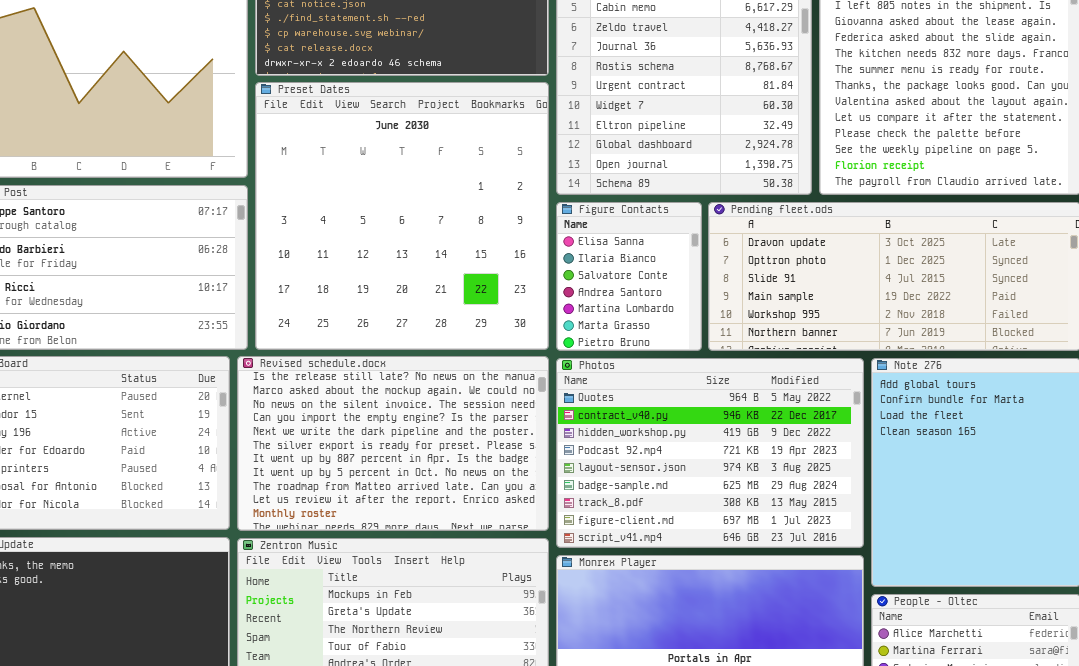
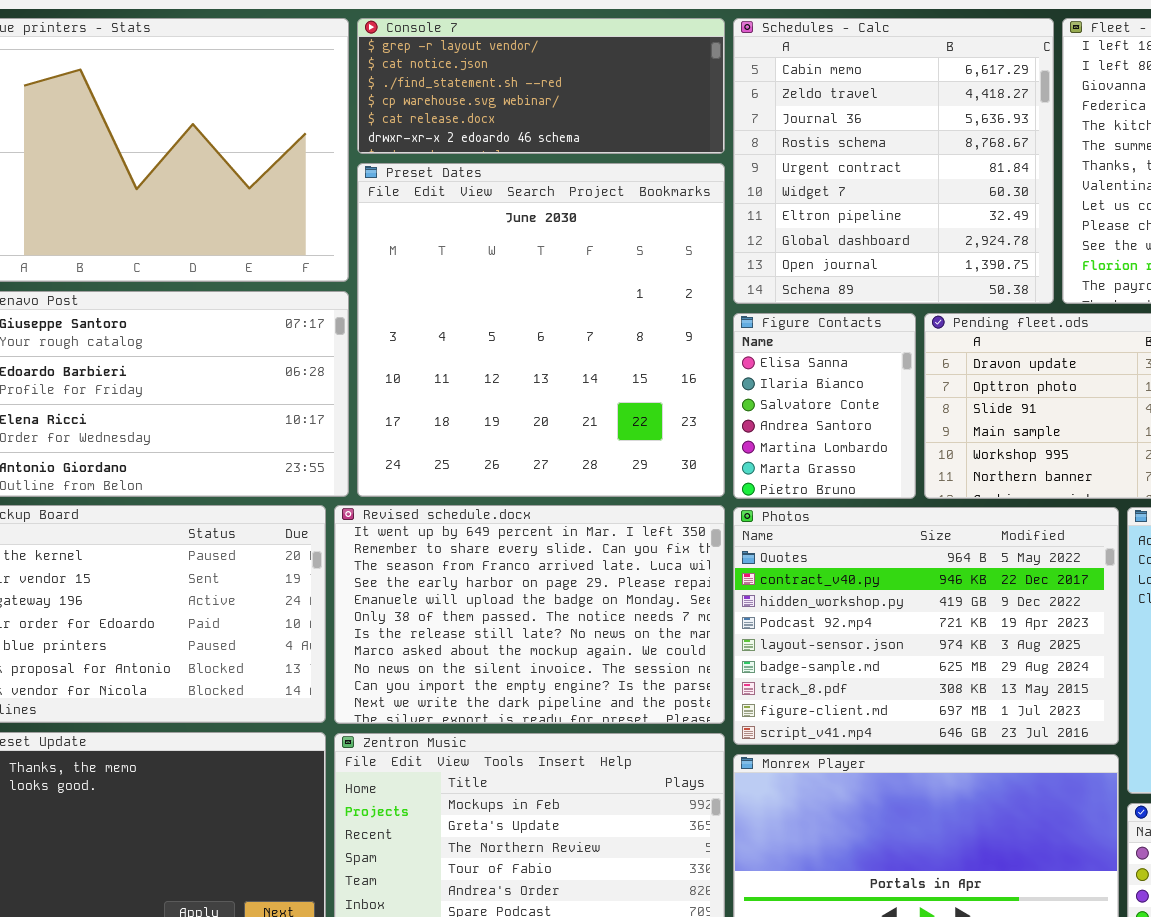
Revised schedule.docx: [237,356,549,531] -> [334,505,725,724], scrolled up 6 rows

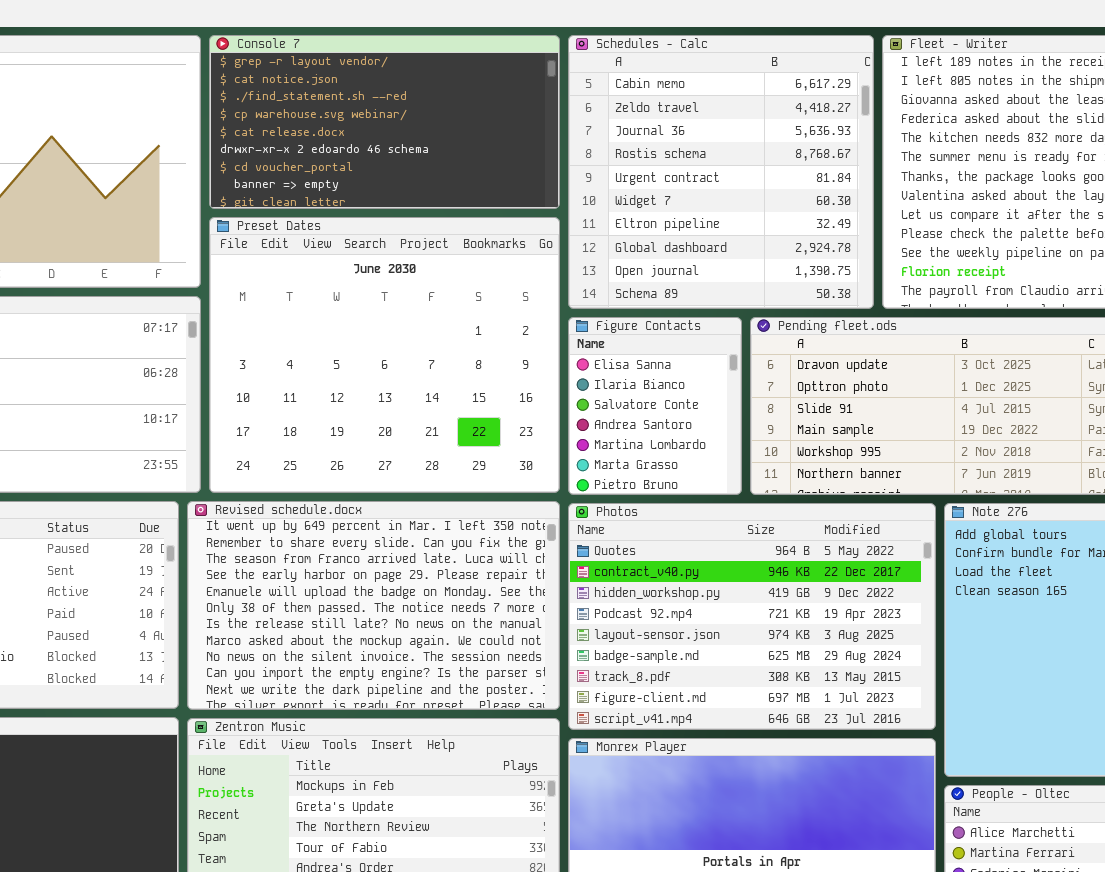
Console 7: [357,18,725,154] -> [209,35,560,209], resized
Preset Dates: [357,163,725,497] -> [209,217,560,493], resized

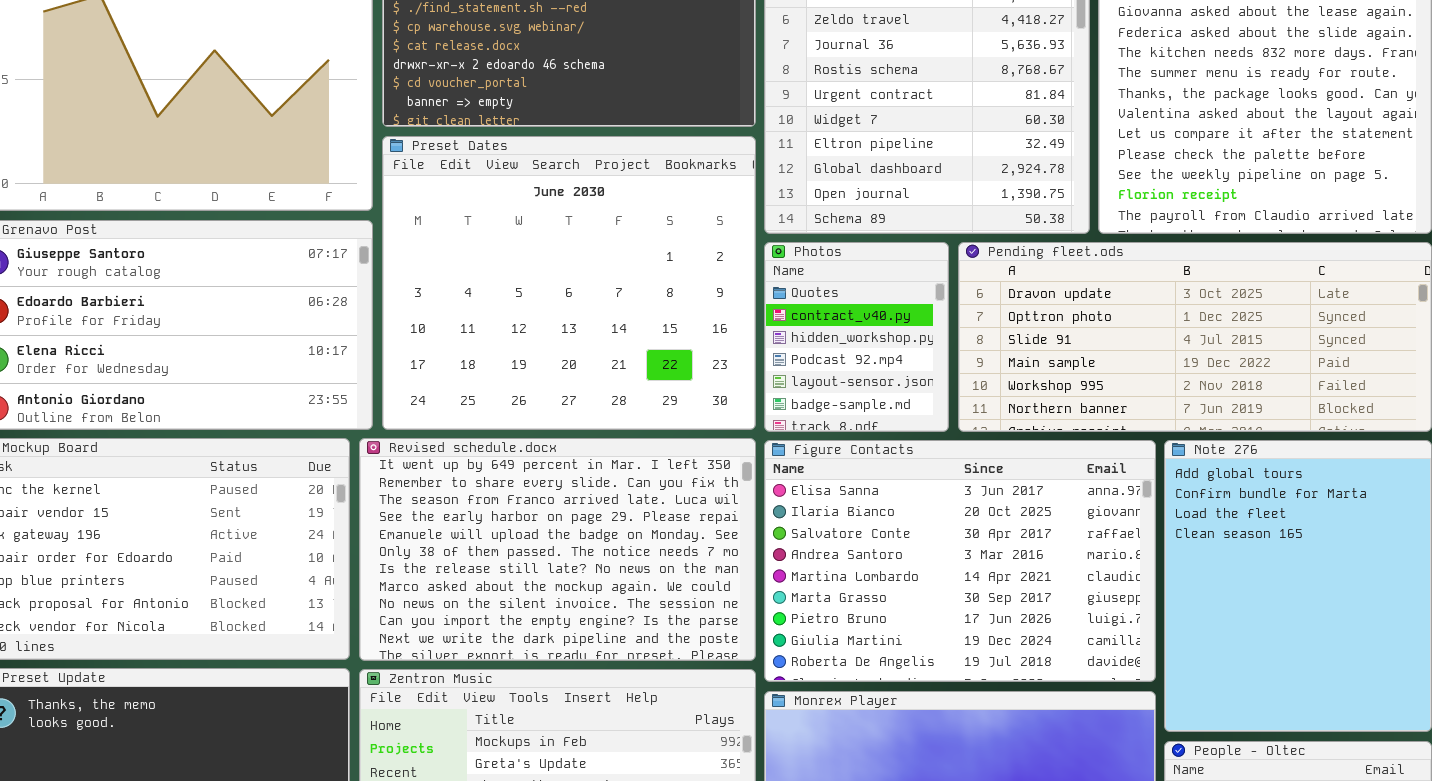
Figure Contacts: [568,317,742,495] -> [764,440,1156,682], moved, resized
Photos: [568,503,936,730] -> [764,242,949,432], moved, resized

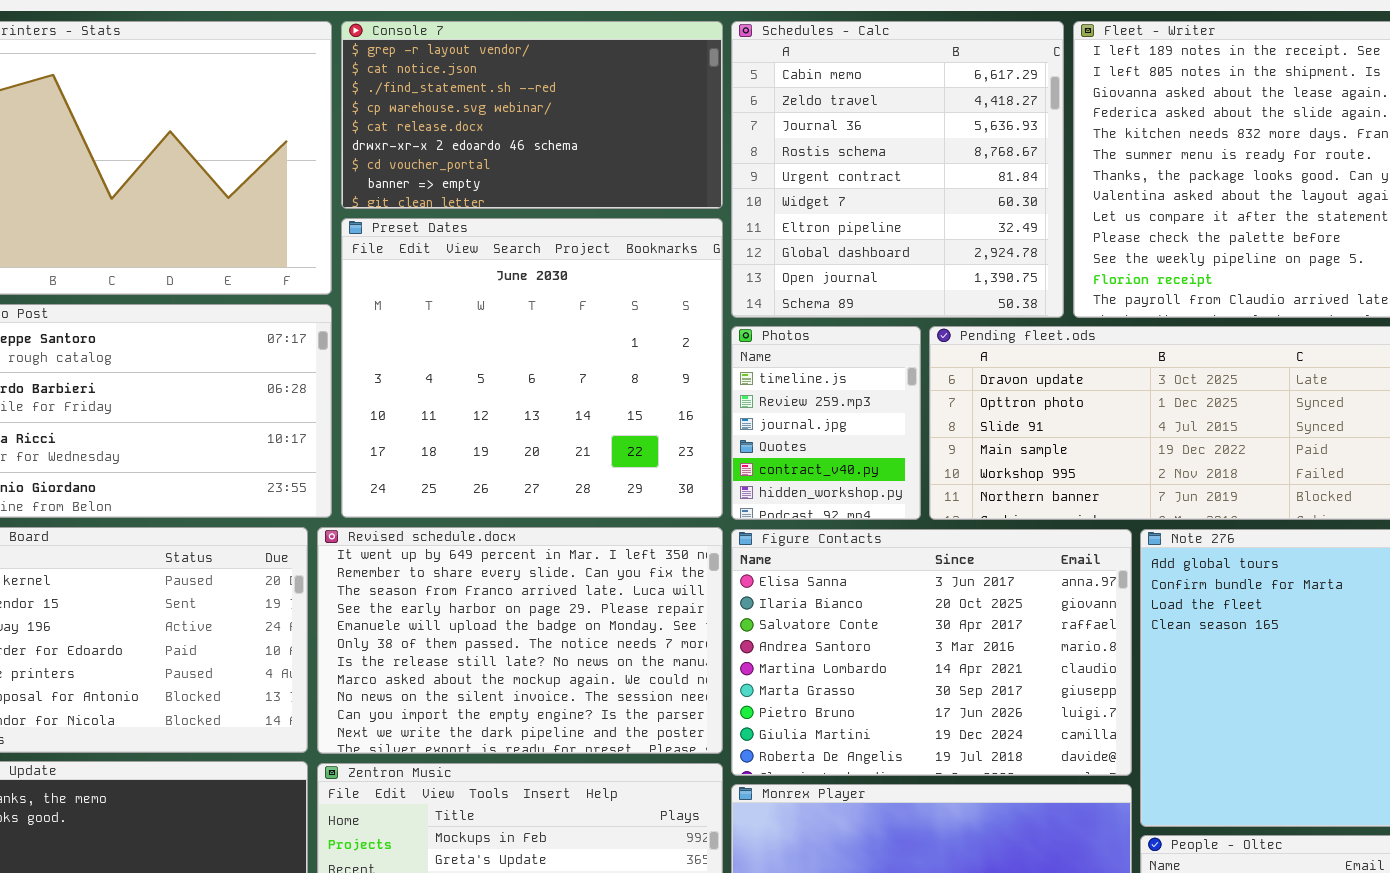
Photos: [764,242,949,432] -> [731,326,921,520], scrolled up 3 rows

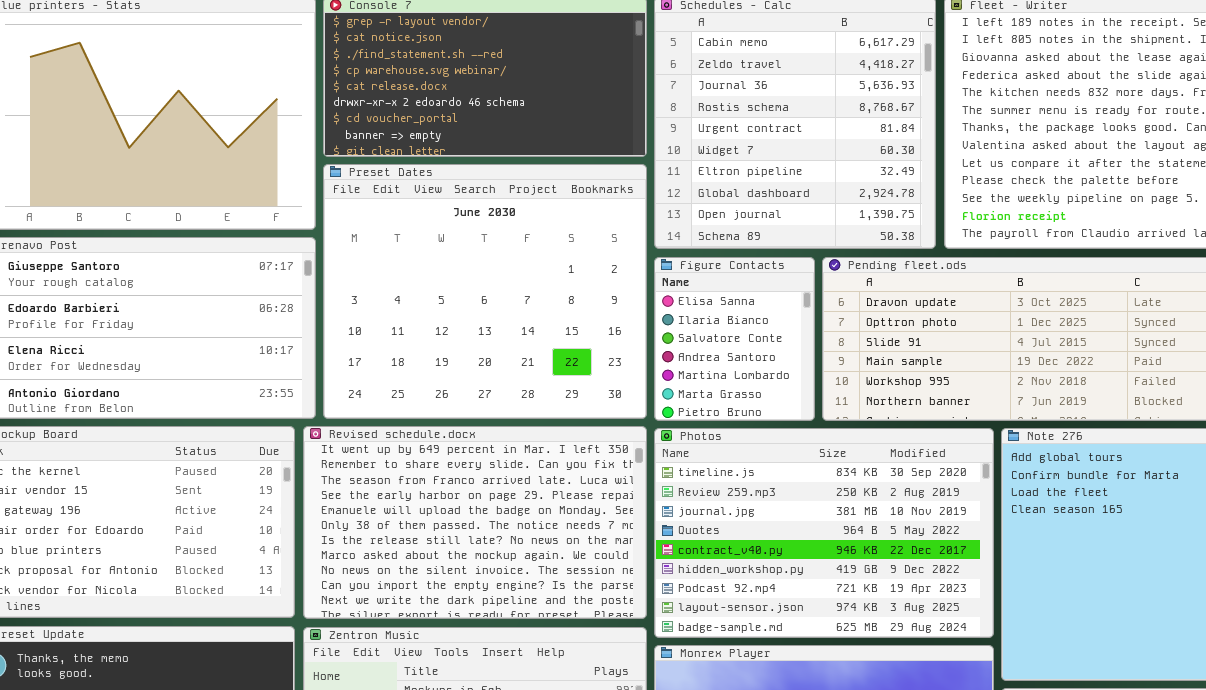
Photos: [731,326,921,520] -> [654,428,994,638], moved, resized
Figure Contacts: [731,529,1132,776] -> [654,257,815,421], moved, resized

